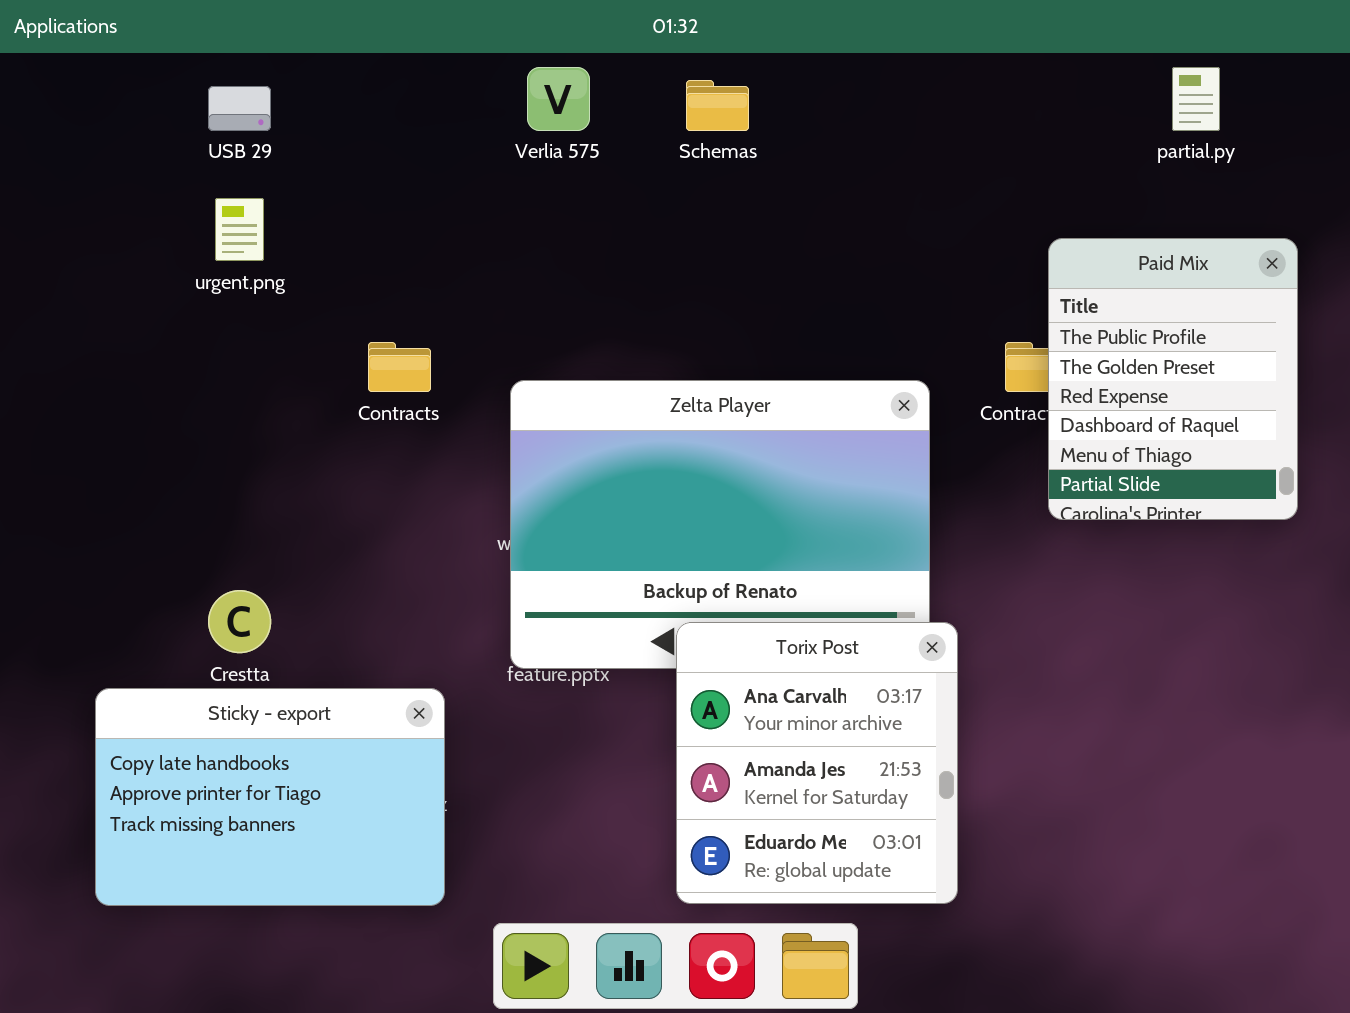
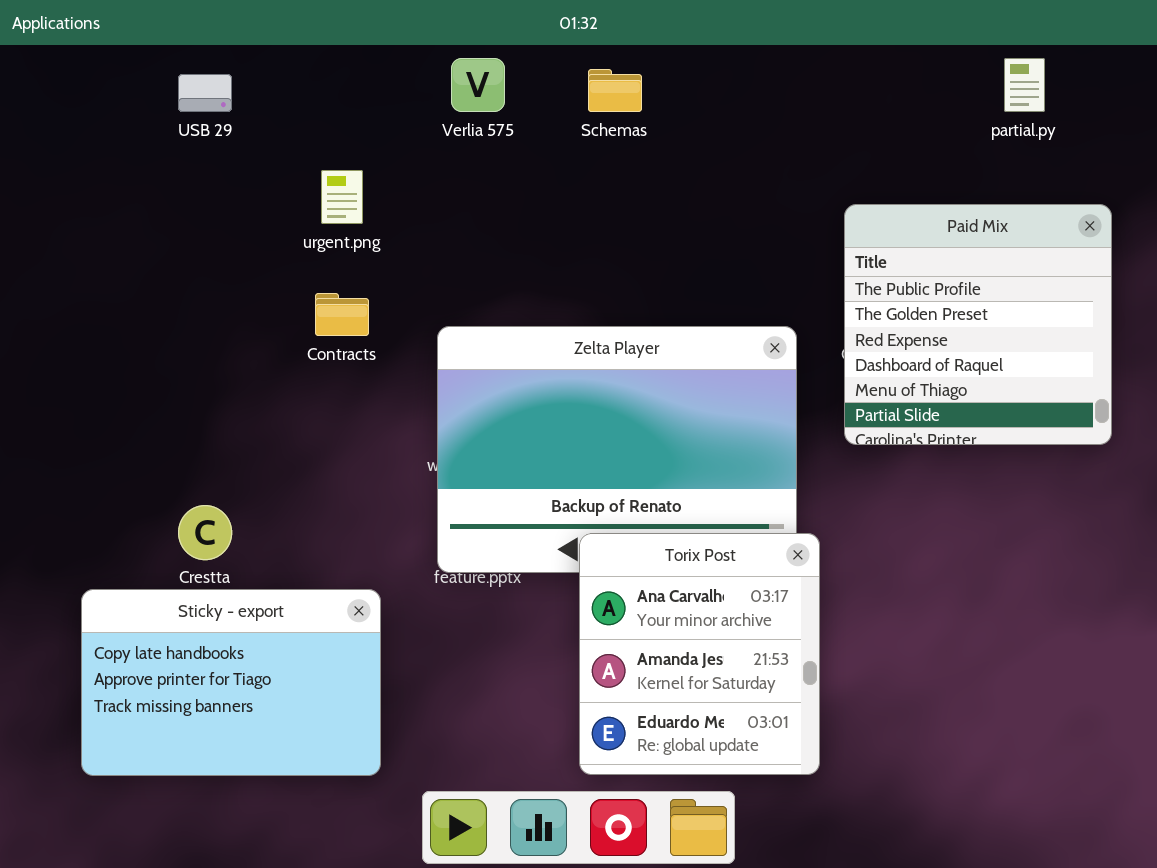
urgent.png: [215,198,264,261] -> [321,170,363,224], moved
Paid Mix: [1048,238,1298,520] -> [844,204,1112,445], resized

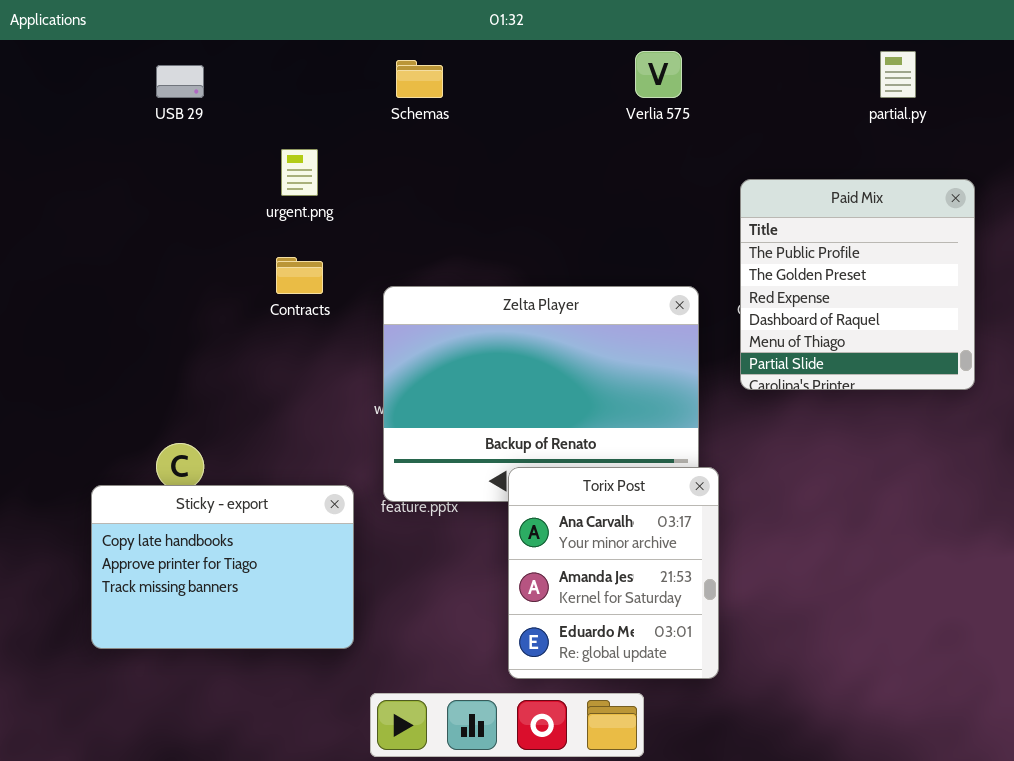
Verlia 575: [451,58,505,112] -> [635,51,682,98], moved
Schemas: [588,69,642,112] -> [396,60,443,98], moved
Sticky - export: [81,589,381,776] -> [91,485,354,649], moved

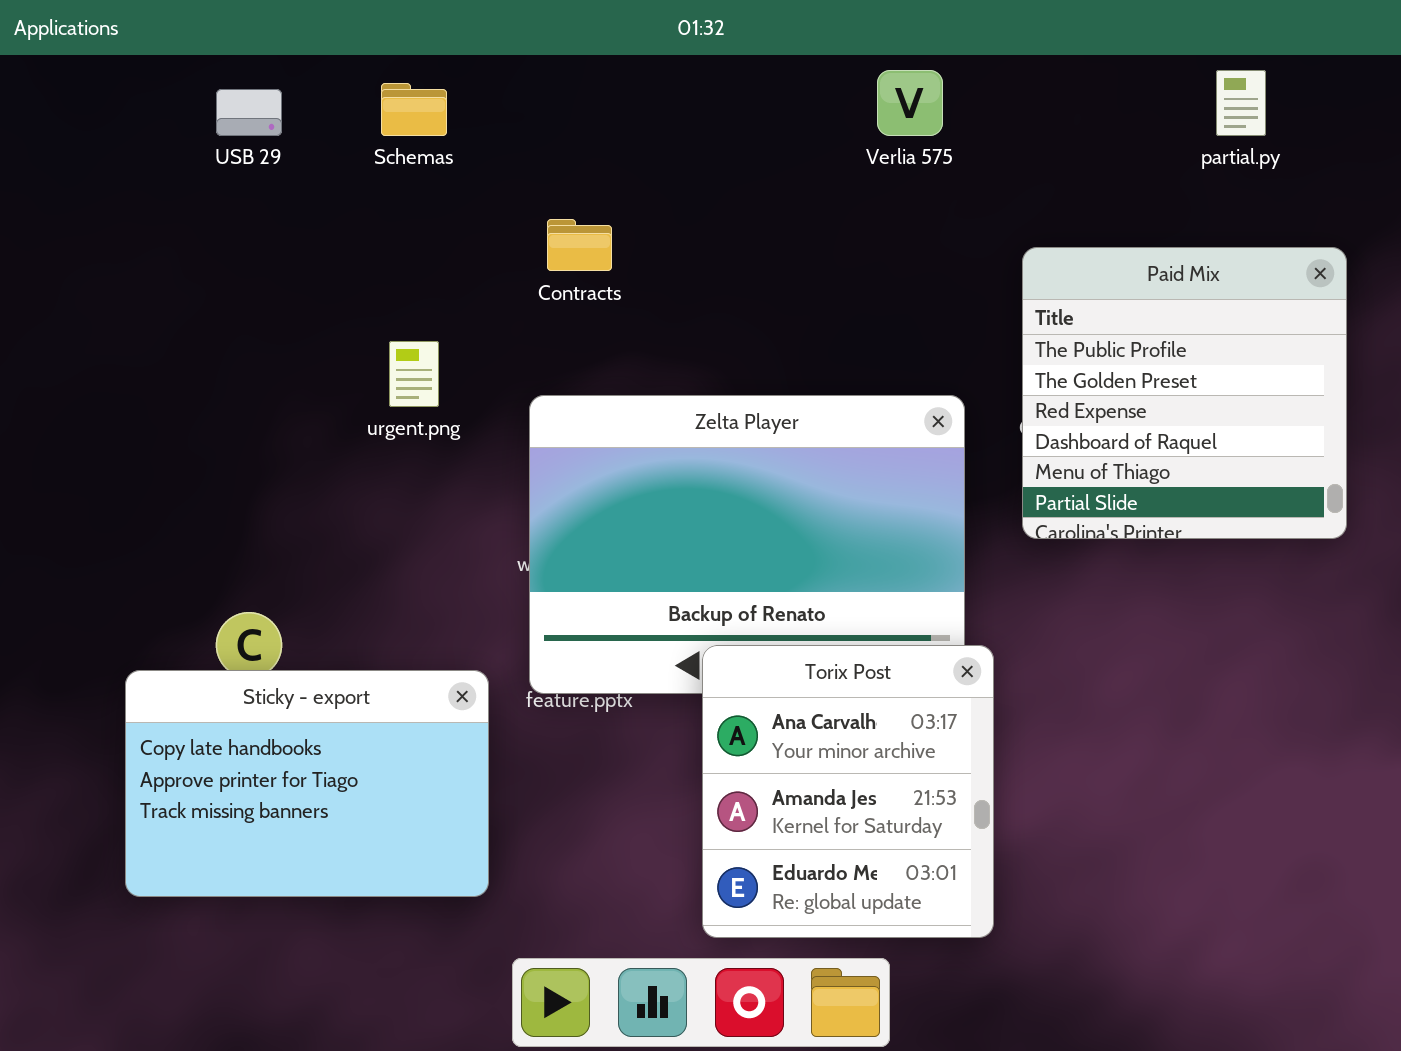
Schemas: [396,60,443,98] -> [381,83,447,136], moved
urgent.png: [281,149,318,196] -> [389,341,439,407], moved
Contracts: [276,257,323,294] -> [547,219,612,271], moved

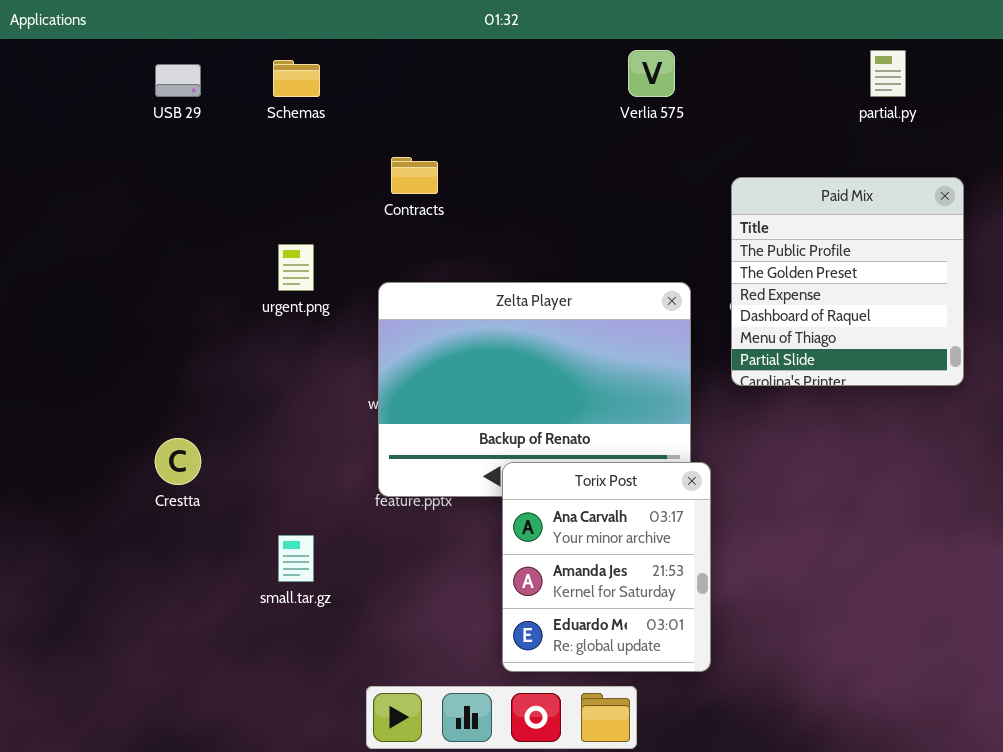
Sticky - export: [125,670,489,897] -> none, closed

